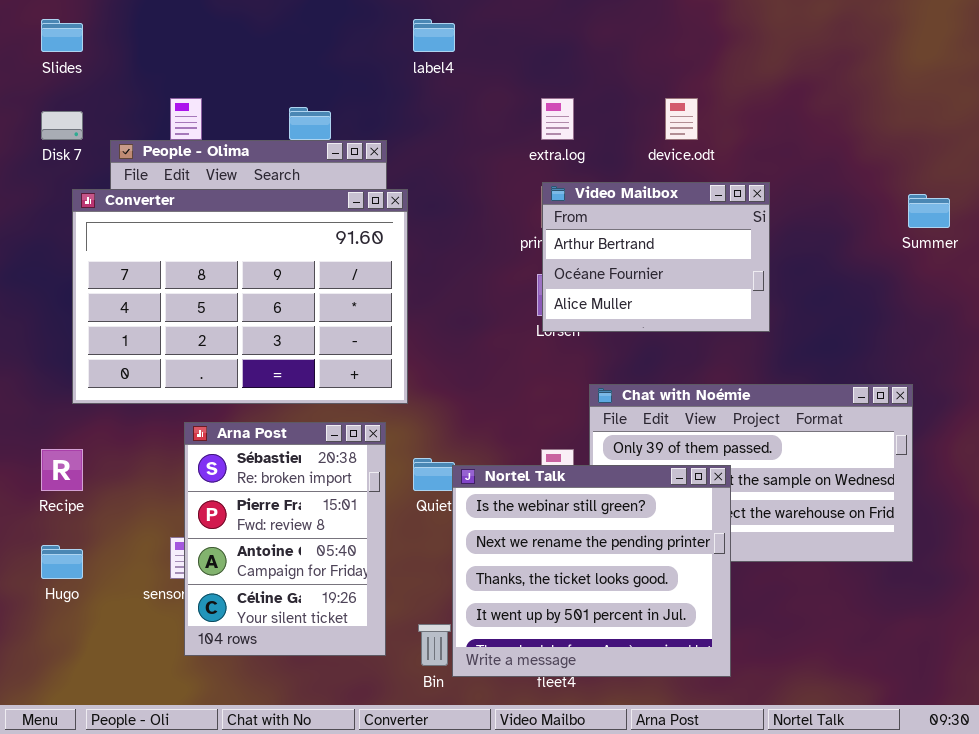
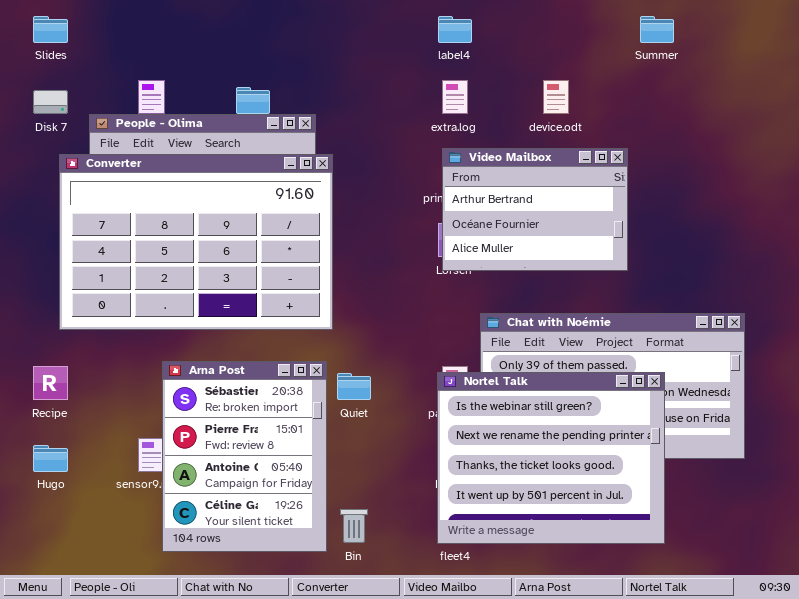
label4: [413,19,455,52] -> [438,16,472,43], moved
Summer: [908,194,950,228] -> [640,16,674,43], moved
Arna Post: [184,422,386,656] -> [162,361,327,552], moved
Nortel Talk: [452,465,731,677] -> [437,372,665,544], moved

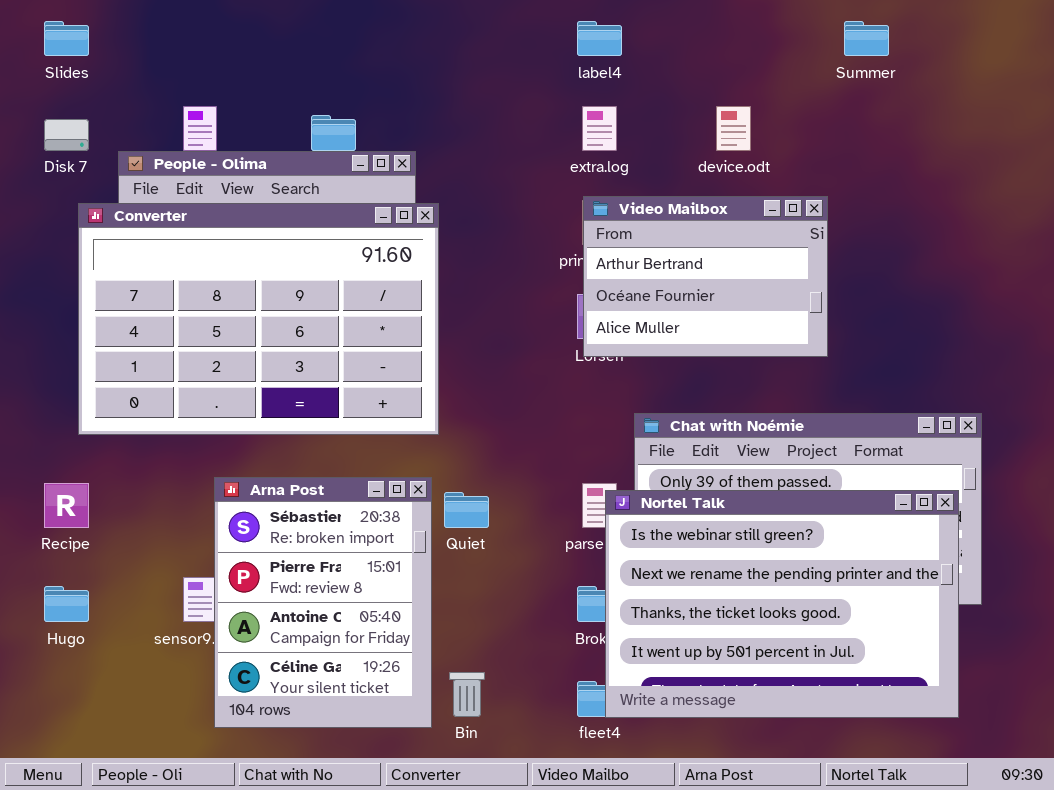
Nortel Talk: [437,372,665,544] -> [605,490,959,718], moved, resized

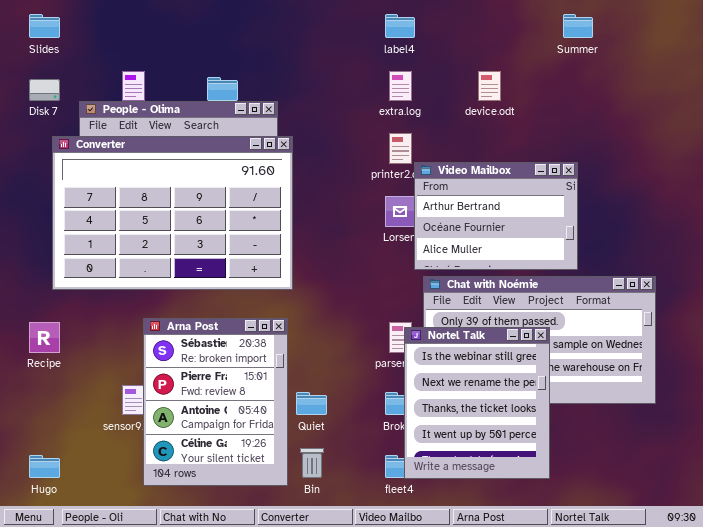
Video Mailbox: [583,196,828,357] -> [414,162,578,270], moved
Nortel Talk: [605,490,959,718] -> [404,327,550,479], resized
Quiet: [444,492,489,528] -> [296,392,327,415], moved
Hugo: [44,586,89,622] -> [29,455,60,478], moved

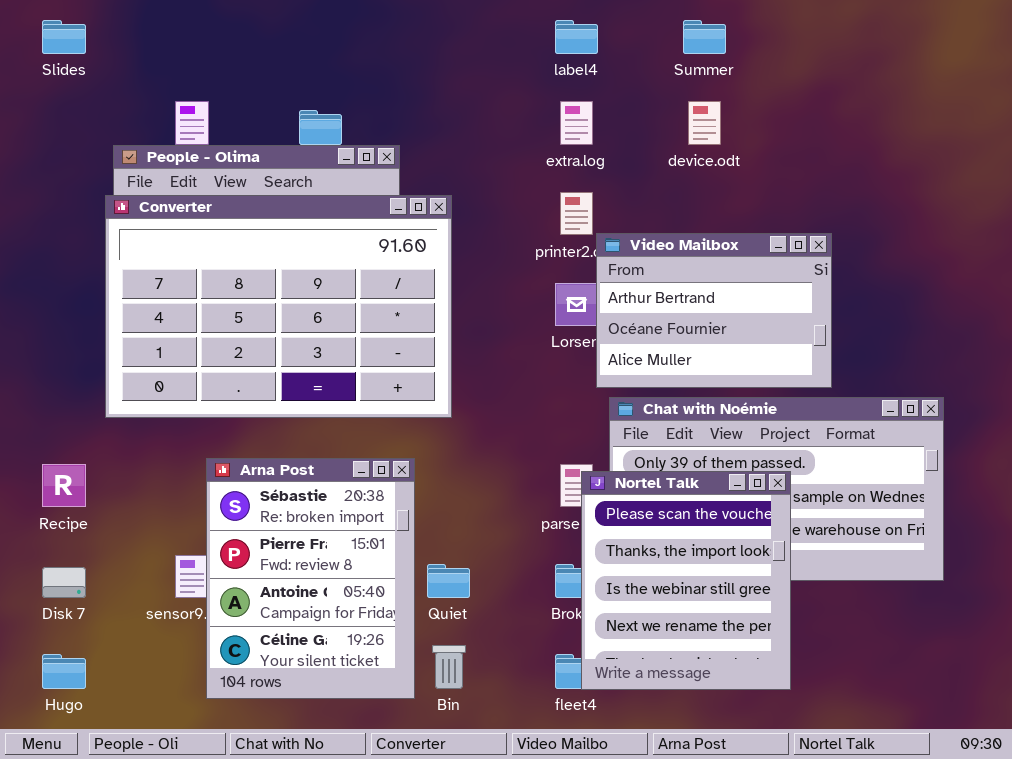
Summer: [563,14,593,38] -> [683,20,726,54], moved
Disk 7: [29,79,60,101] -> [42,567,86,598], moved
Converter: [52,136,293,290] -> [105,195,452,418], moved
Nortel Talk: [404,327,550,479] -> [581,471,791,690], scrolled up 2 rows

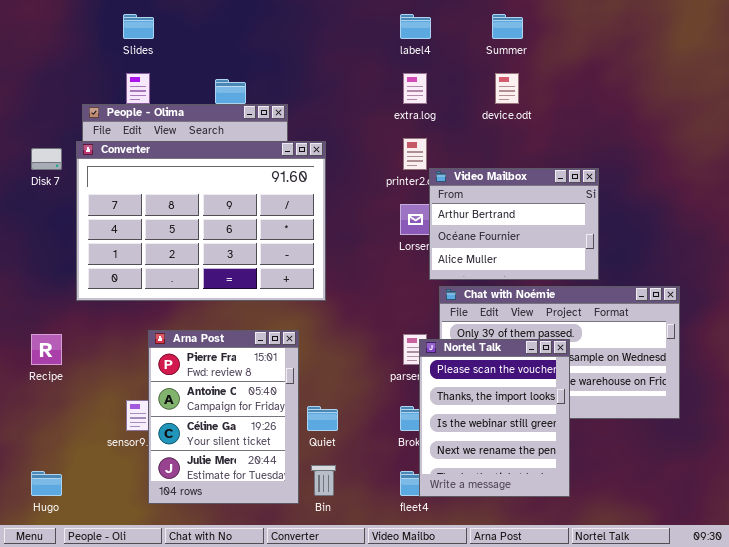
Slides: [42,20,86,54] -> [123,14,154,39], moved
Arna Post: [206,458,415,699] -> [148,330,299,504], scrolled down 1 row
Disk 7: [42,567,86,598] -> [31,148,62,170], moved

